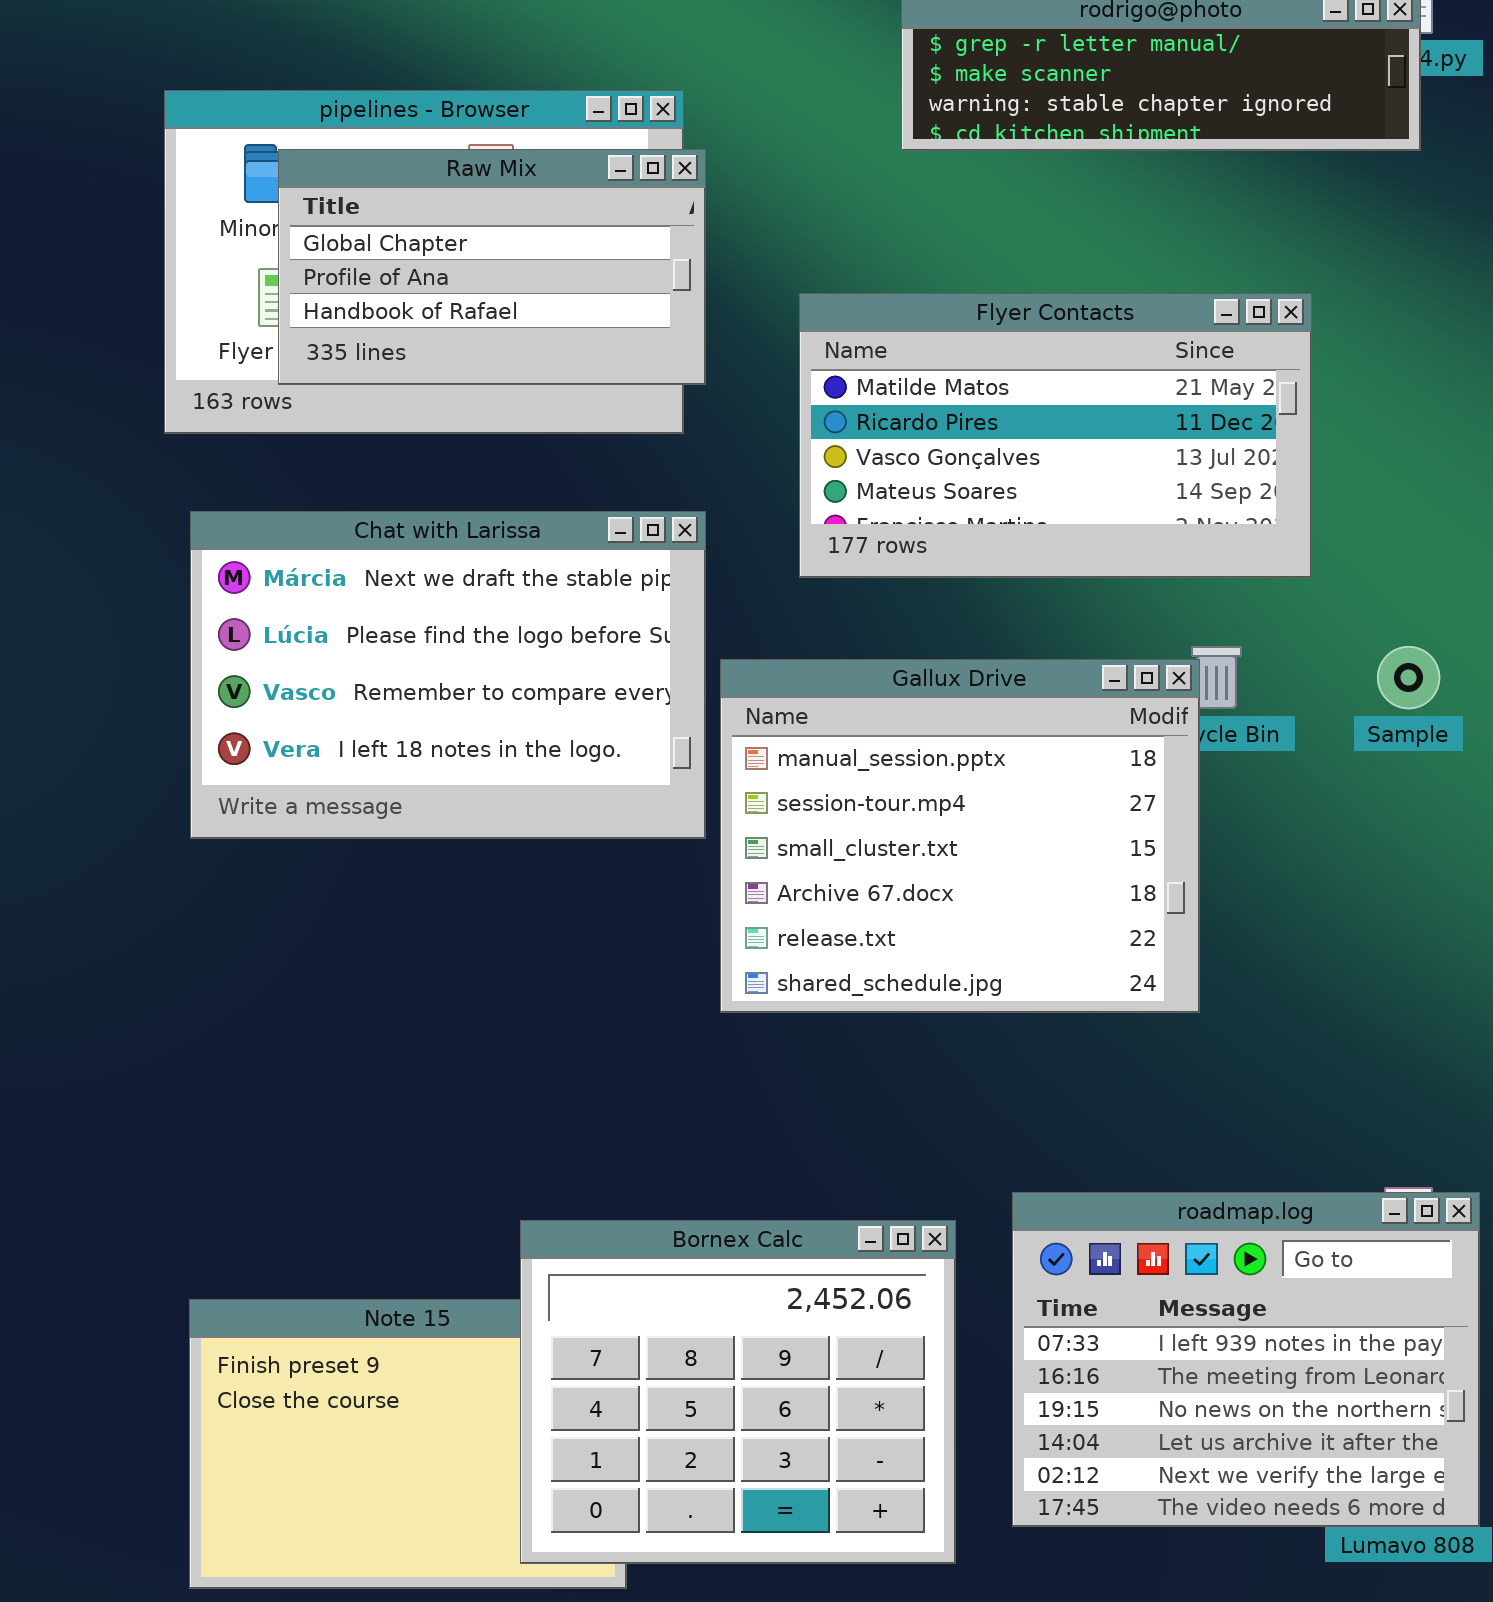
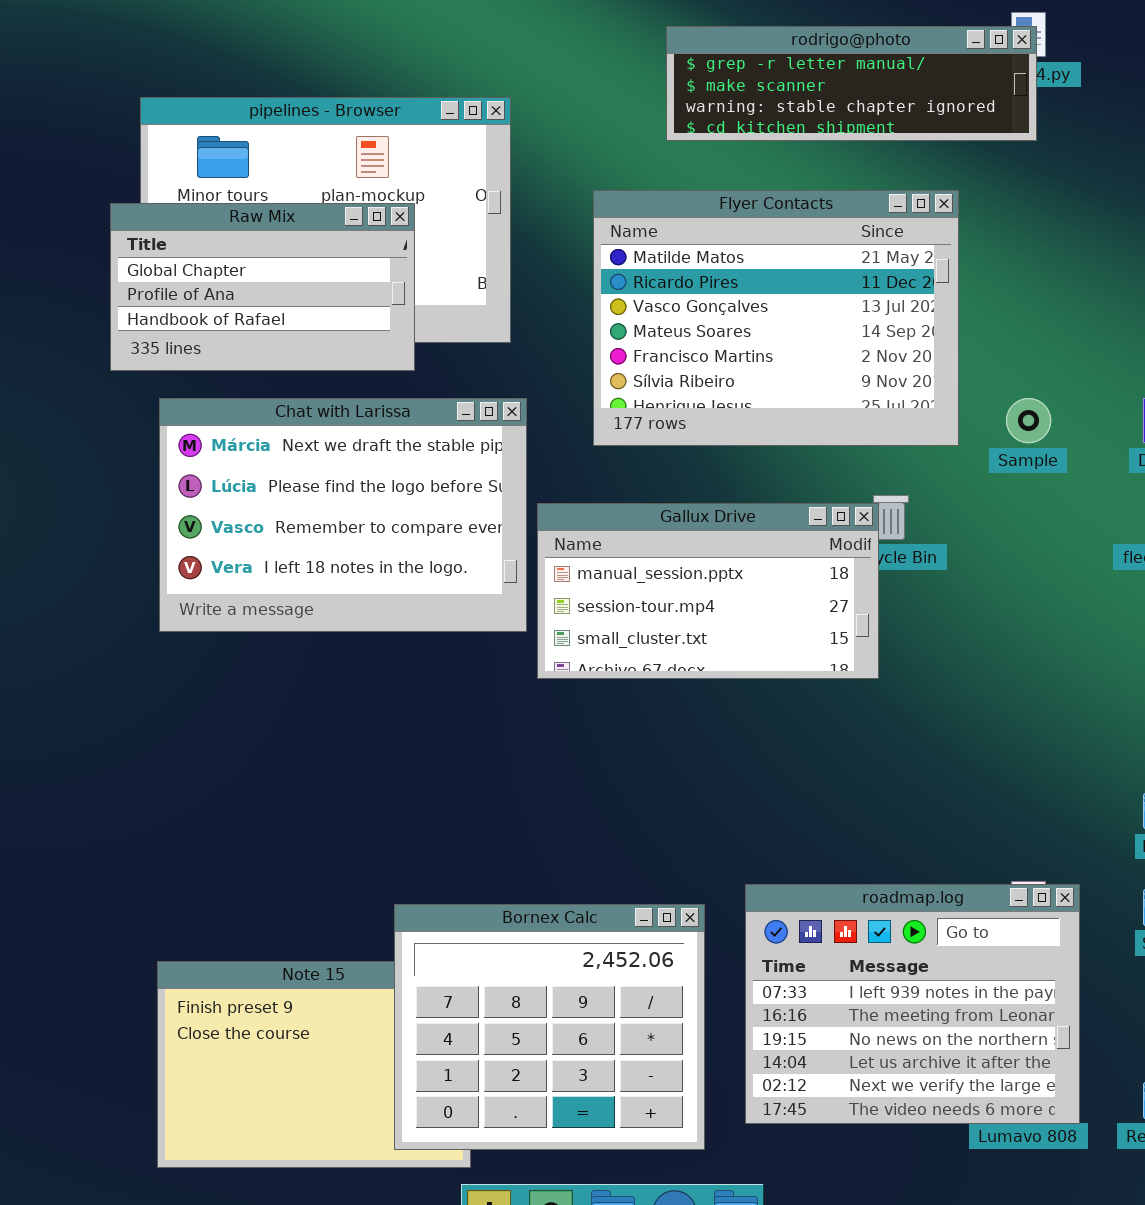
Raw Mix: [278,149,706,385] -> [110,203,415,371], moved
Flyer Contacts: [799,293,1312,578] -> [593,190,959,446], resized
Sample: [1377,646,1440,709] -> [1006,398,1051,443], moved
Gallux Drive: [720,659,1200,1013] -> [537,503,879,679], resized

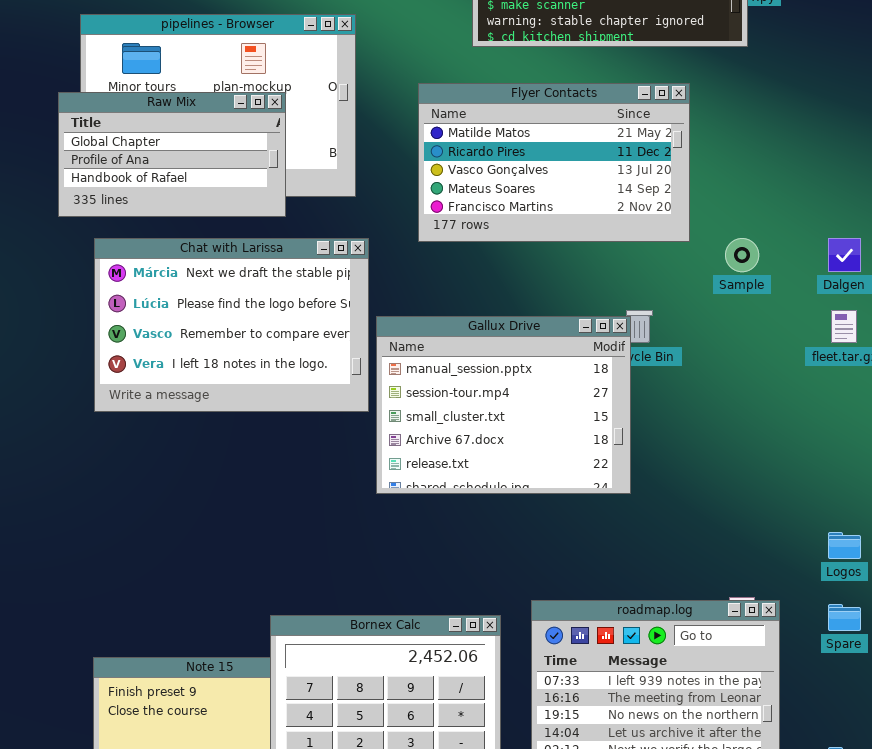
Flyer Contacts: [593,190,959,446] -> [418,83,690,242], resized
Gallux Drive: [537,503,879,679] -> [376,316,631,494], resized

